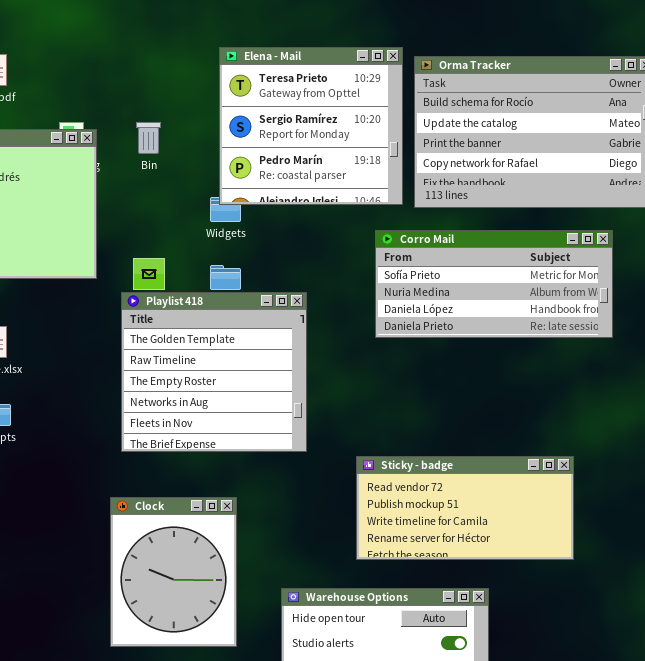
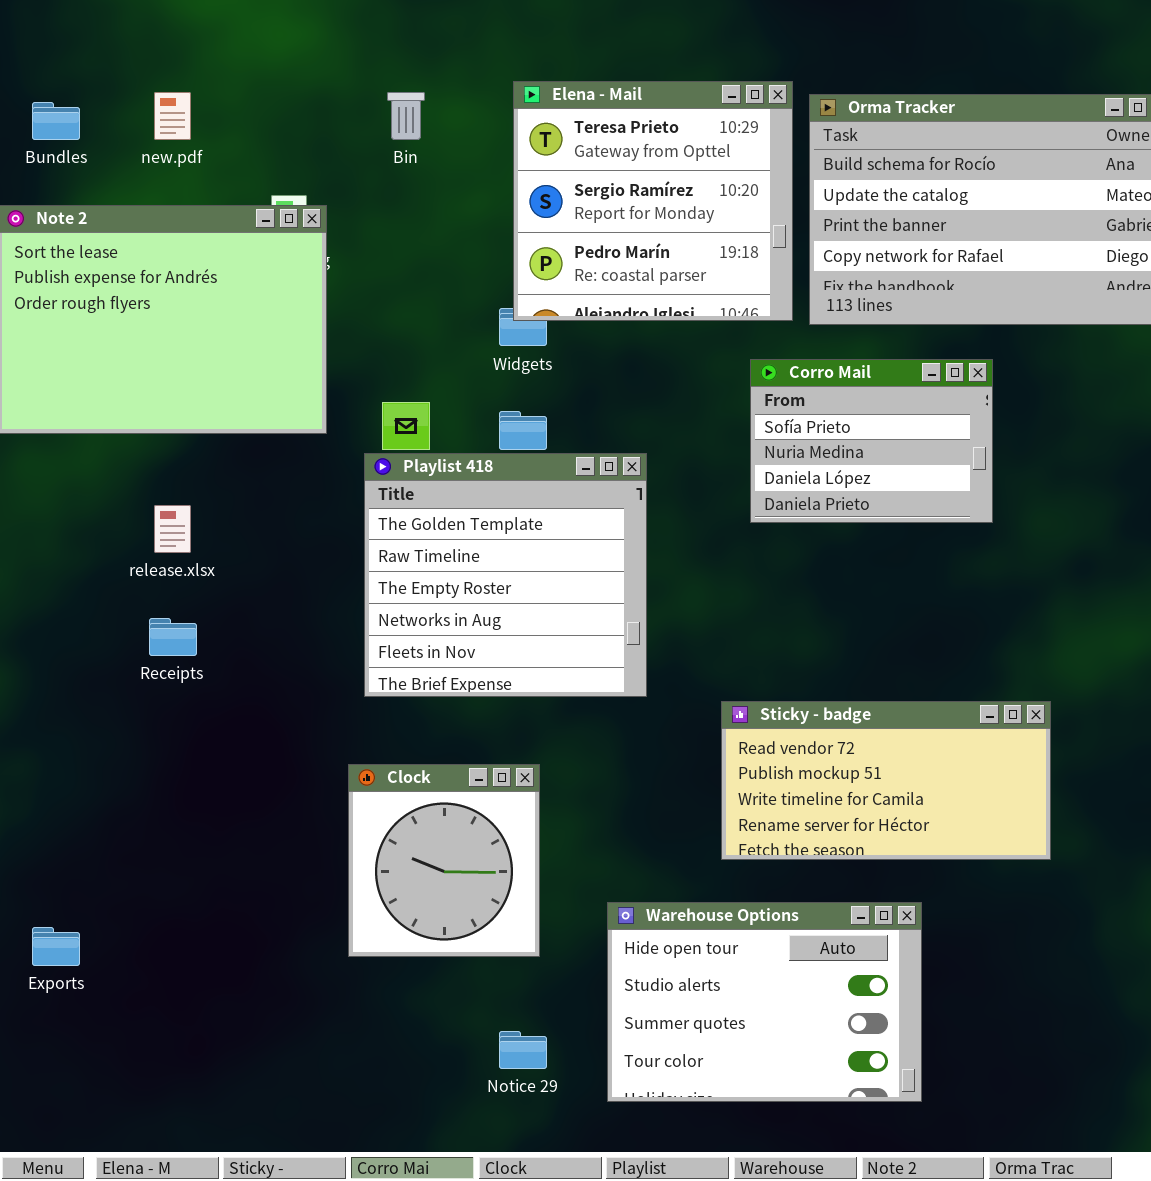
Bin: [136,122,161,154] -> [387,92,425,140], moved
Corro Mail: [375,230,613,338] -> [750,359,993,523], resized
Clock: [110,497,237,647] -> [348,764,540,957], resized

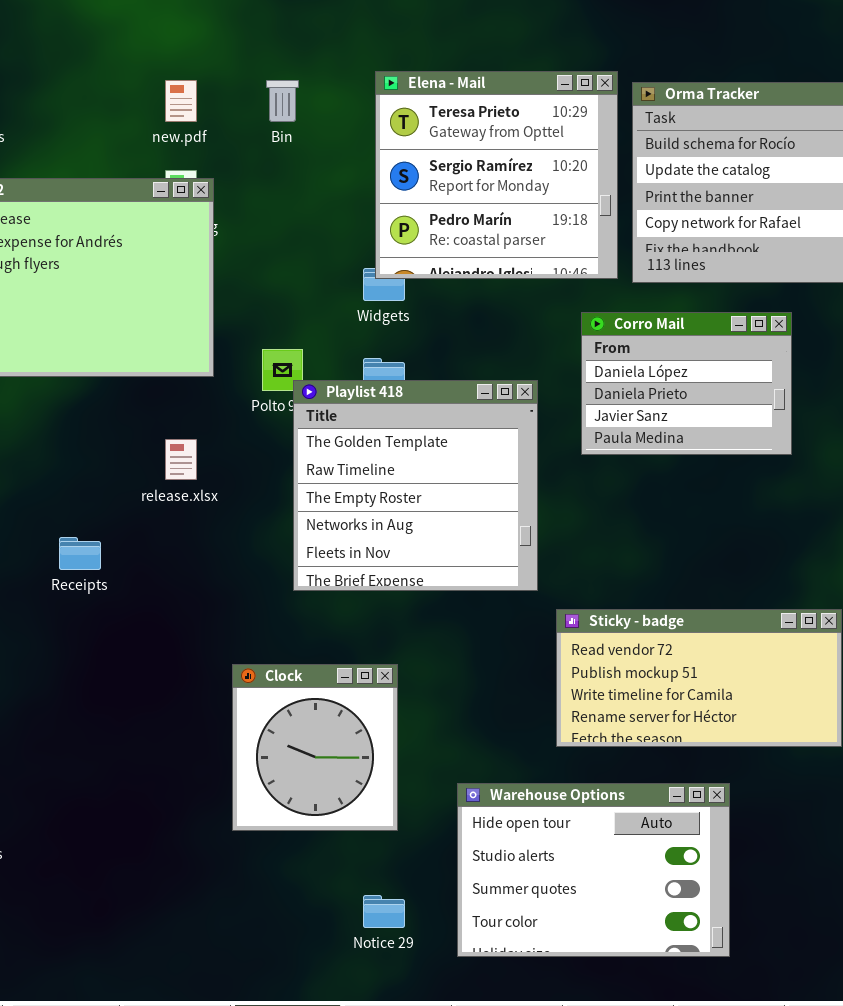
new.pdf: [154,92,191,140] -> [165,80,197,122], moved
Corro Mail: [750,359,993,523] -> [581,312,792,455], scrolled down 2 rows
Playlist 418: [364,453,647,697] -> [293,380,538,591], moved
release.xlsx: [154,505,191,553] -> [165,439,197,480], moved

